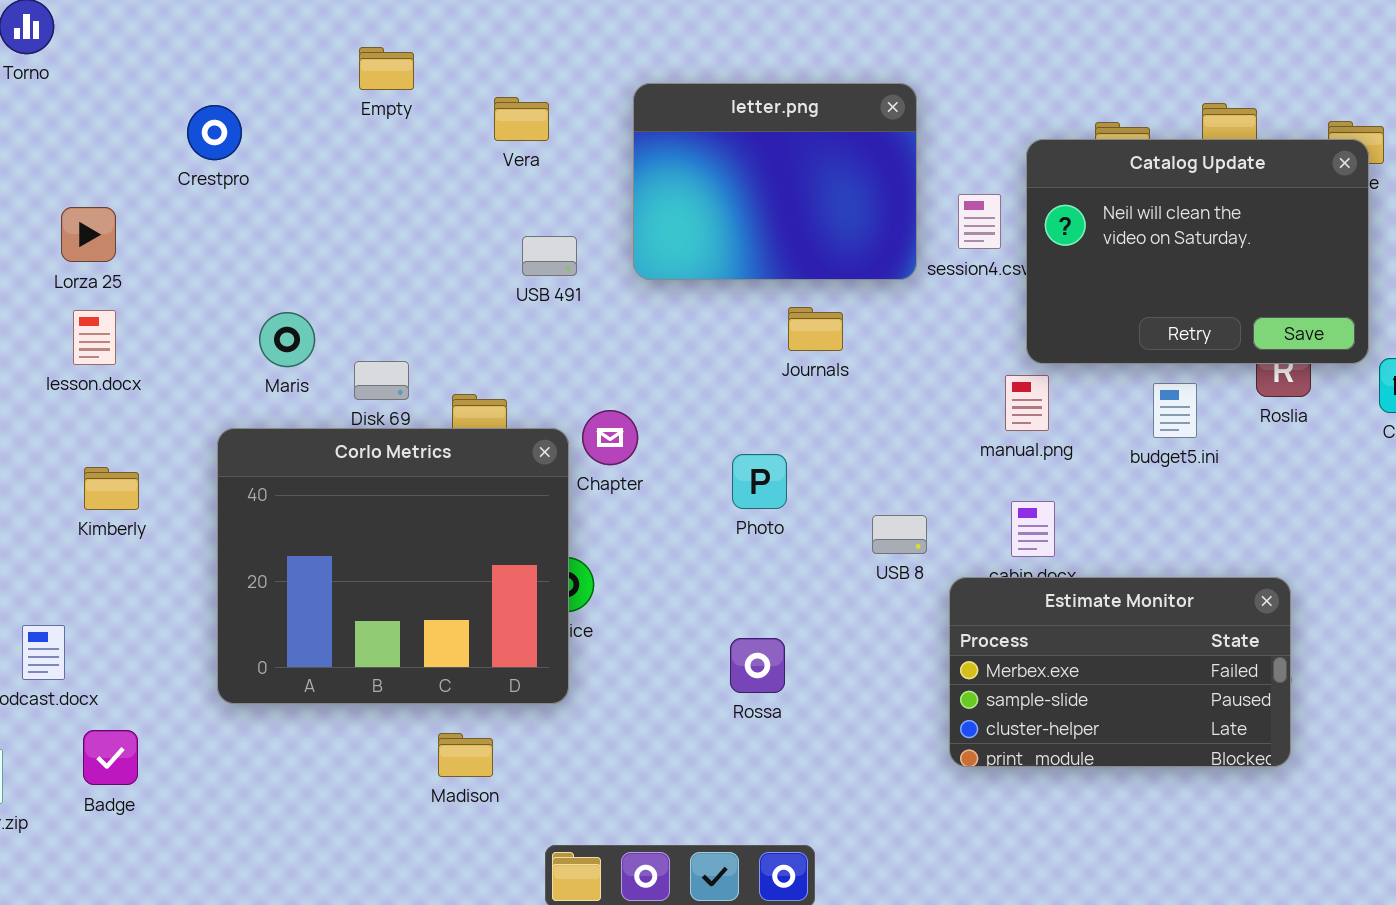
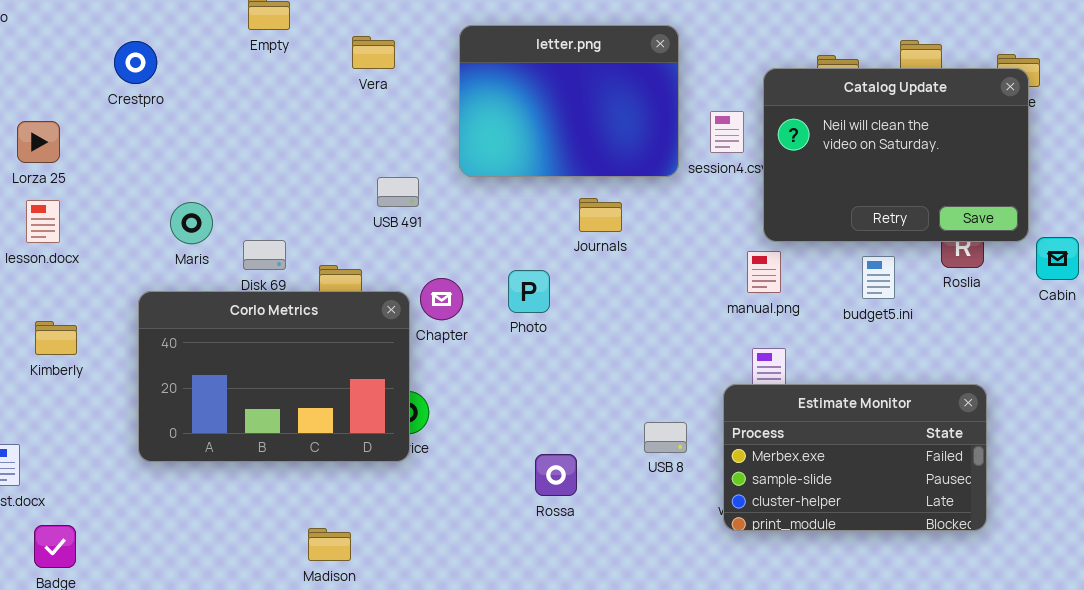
USB 491: [522,236,577,276] -> [377,177,419,207], moved
Corlo Metrics: [217,428,569,704] -> [138,291,410,462], resized
Photo: [732,454,787,509] -> [508,270,550,313], moved
USB 8: [872,515,927,554] -> [644,422,687,453], moved
Estimate Monitor: [949,577,1291,767] -> [723,384,987,531], moved

